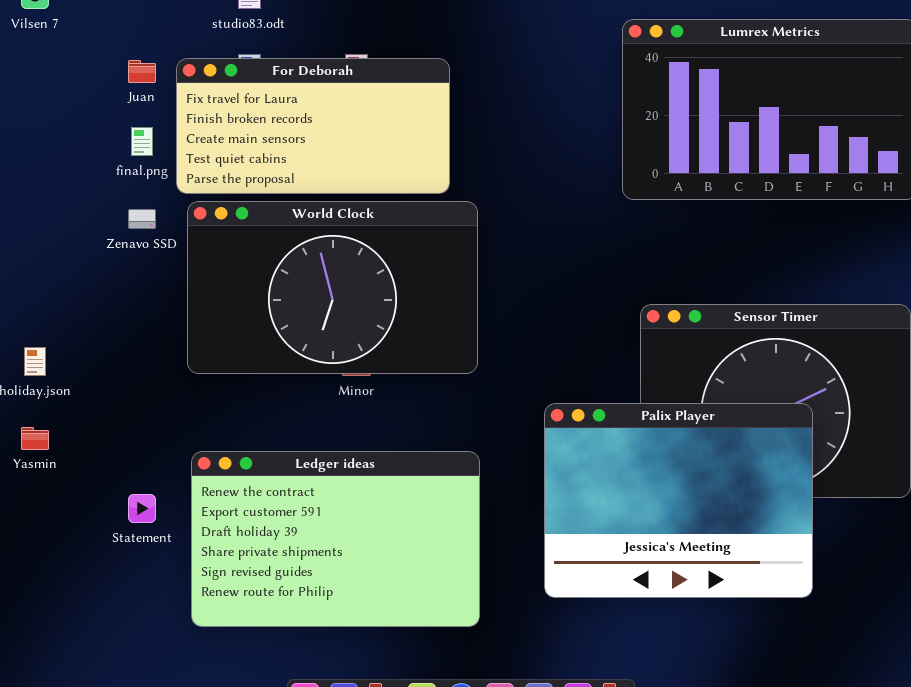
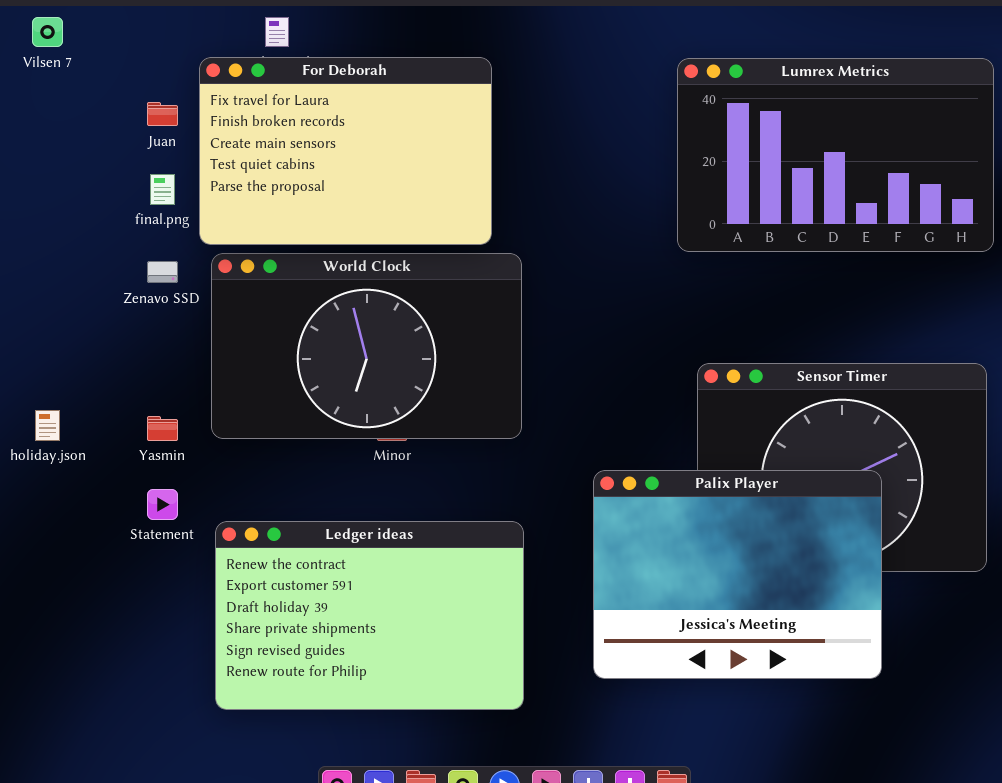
For Deborah: [176,58,450,194] -> [199,57,492,245], resized
Yasmin: [21,427,49,450] -> [147,416,178,441], moved
Statement: [128,494,156,523] -> [147,489,178,520], moved

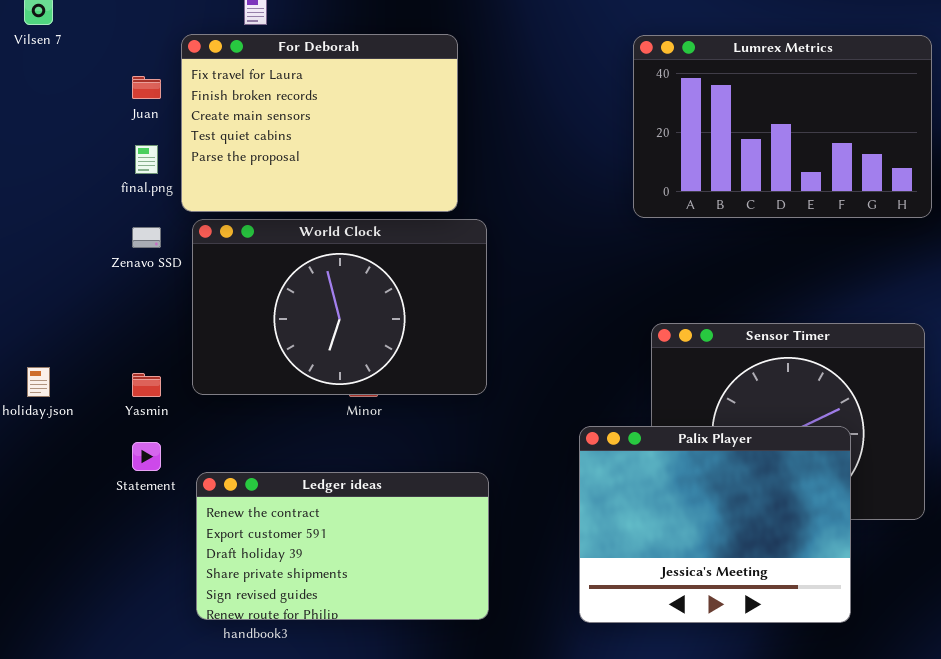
Palix Player: [593,470,882,679] -> [579,426,851,623], moved
Ledger ideas: [215,521,524,710] -> [196,472,489,620], resized

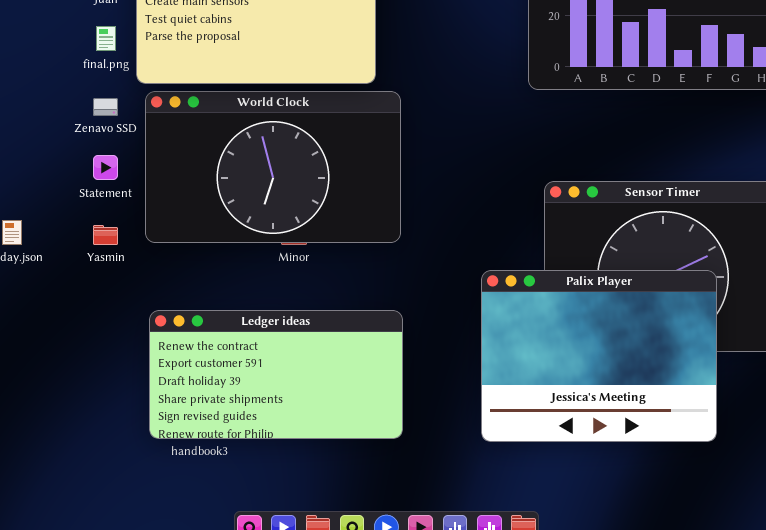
Statement: [132,442,161,471] -> [93,155,118,180], moved

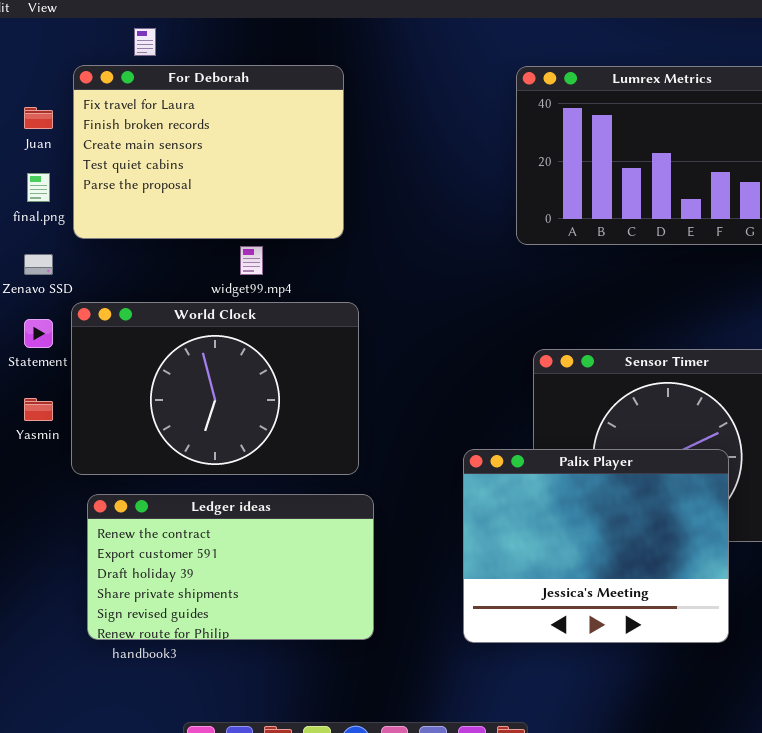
World Clock: [145,91,401,243] -> [71,302,359,475], moved

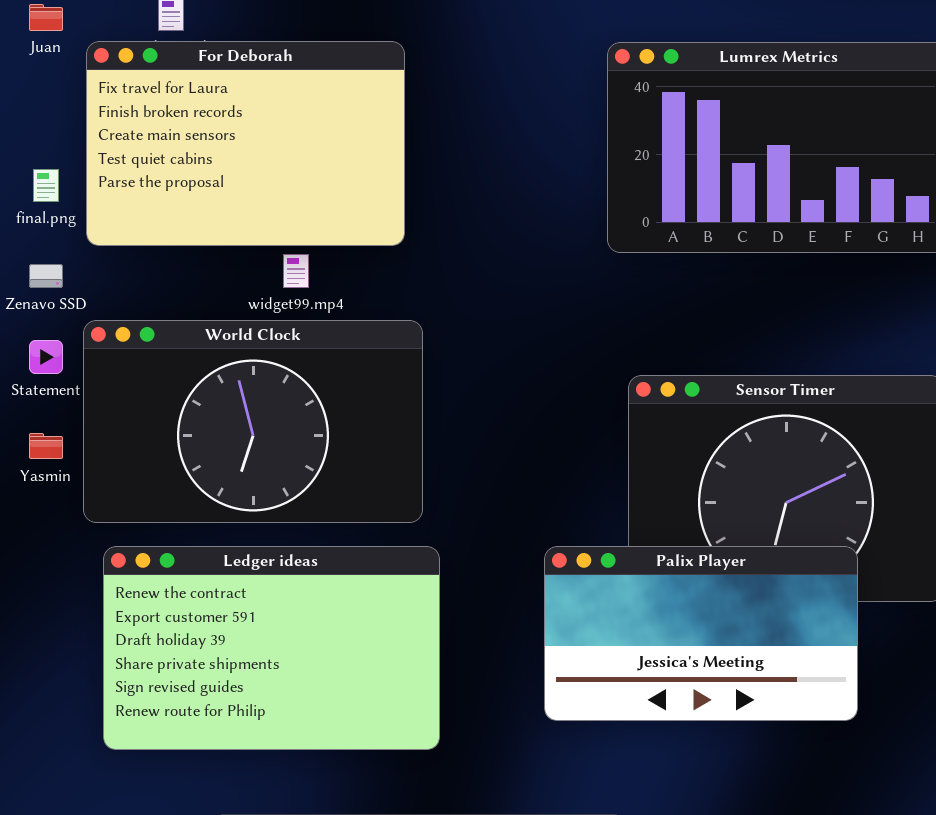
Juan: [24,107,53,129] -> [29,4,63,31], moved
Palix Player: [463,449,729,643] -> [544,546,858,721], resized
Ledger ideas: [87,494,374,640] -> [103,546,440,750], resized

